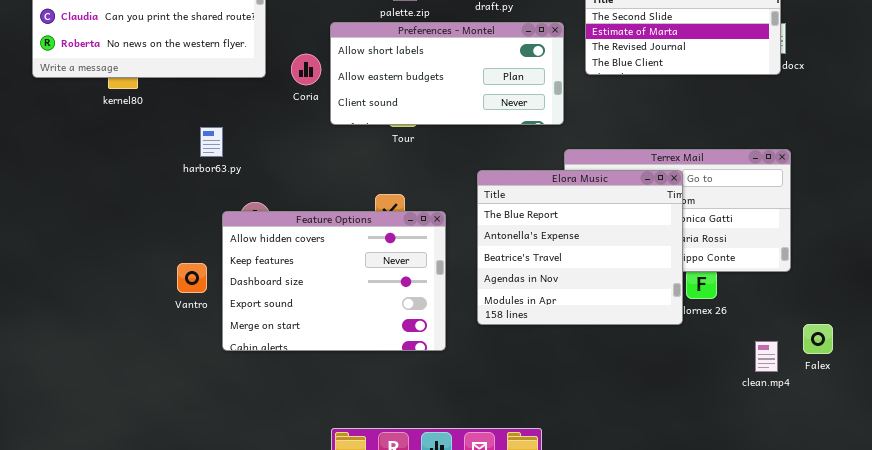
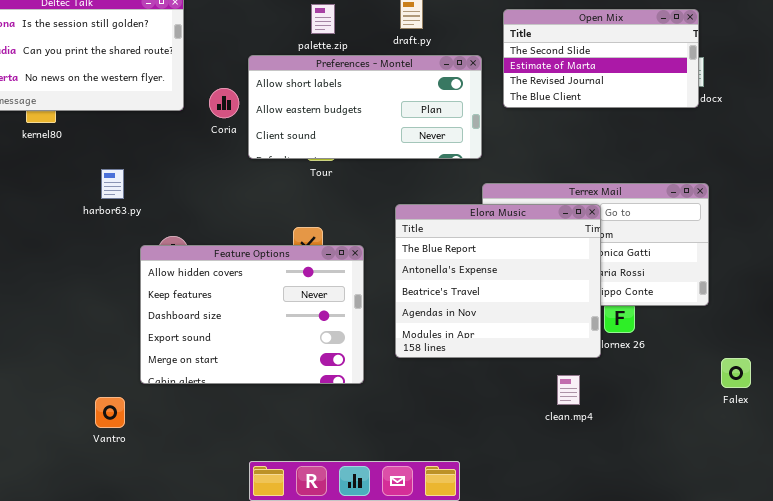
harbor63.py: [200,127,223,157] -> [101,169,124,199], moved
Vantro: [177,263,207,293] -> [95,397,125,428], moved
clean.mp4: [755,341,778,372] -> [557,375,580,405], moved

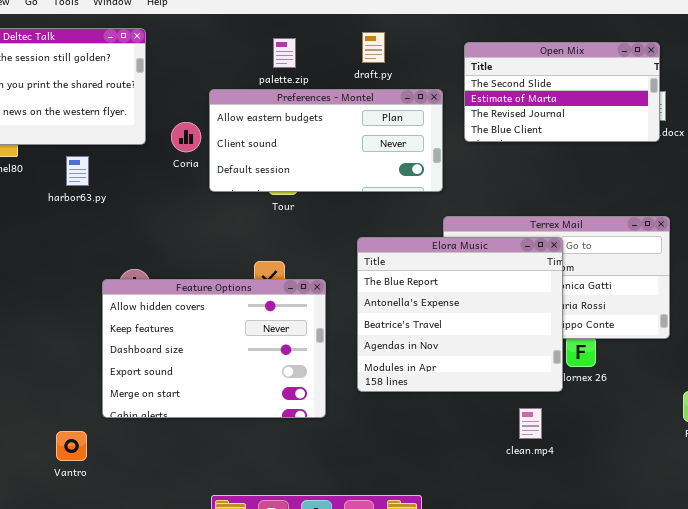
Preferences - Montel: [248,55,482,159] -> [209,89,443,192], scrolled down 1 row
harbor63.py: [101,169,124,199] -> [66,156,89,186], moved

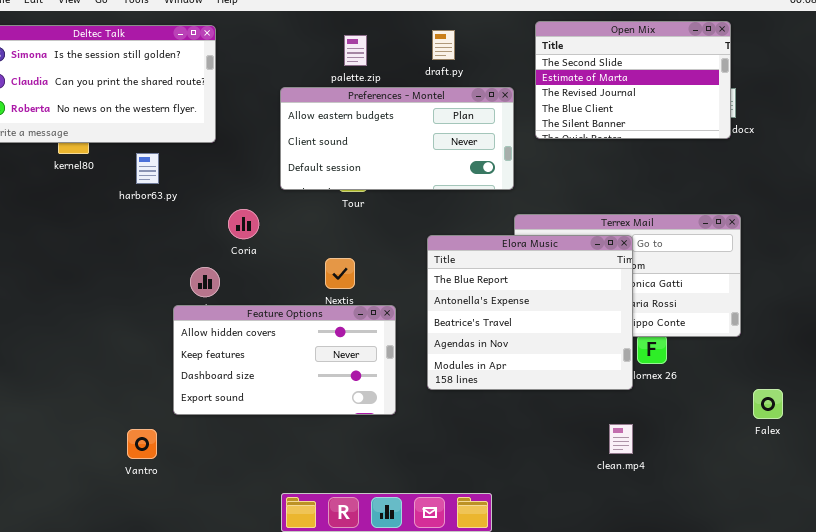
Open Mix: [464,42,660,142] -> [535,21,731,139], resized
Coria: [171,122,201,152] -> [228,209,259,239], moved
Feature Options: [102,279,326,418] -> [173,305,396,415], resized
clean.mp4: [519,408,542,439] -> [609,424,633,454], moved

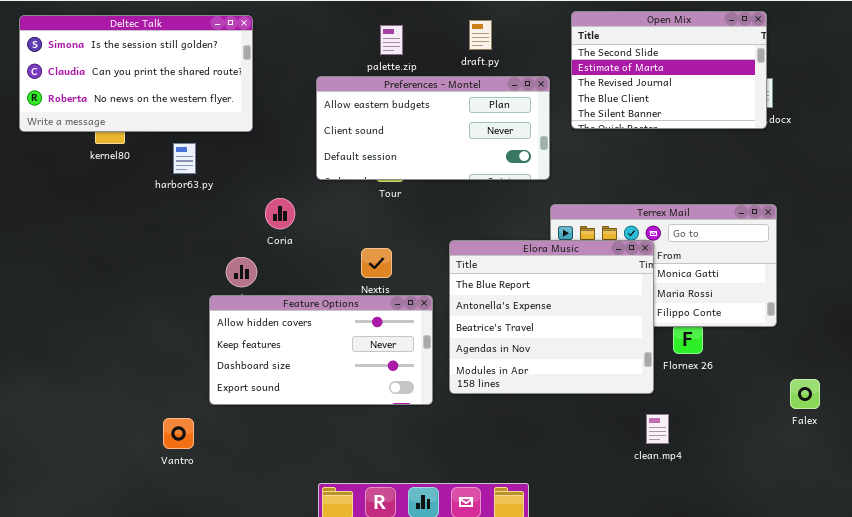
Elora Music: [427,235,633,390] -> [449,240,654,394], moved

